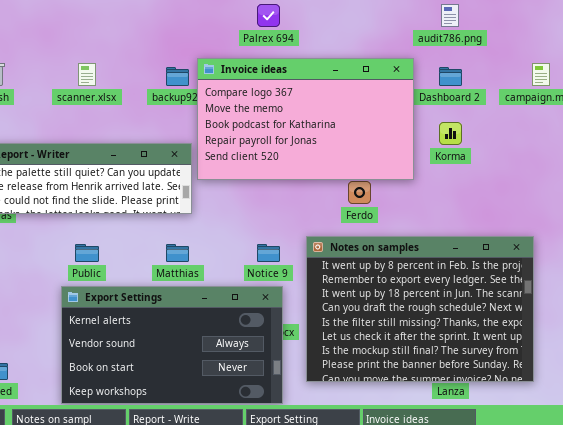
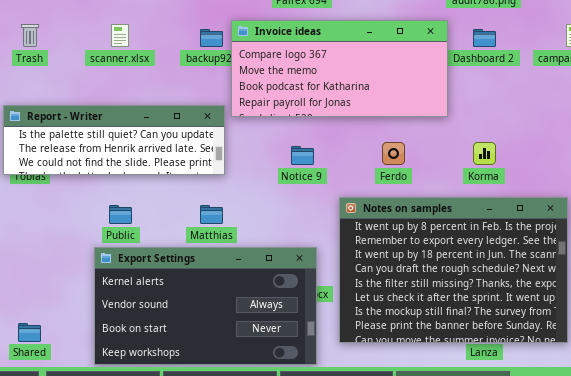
Invoice ideas: [197,58,414,180] -> [231,20,448,117], resized
Korma: [439,122,462,145] -> [473,142,496,165], moved
Notice 9: [257,244,280,262] -> [291,146,314,165], moved

